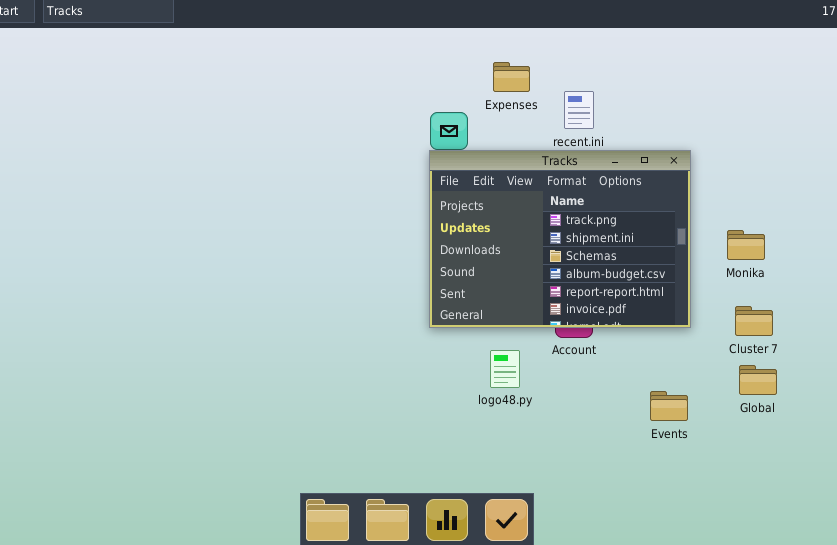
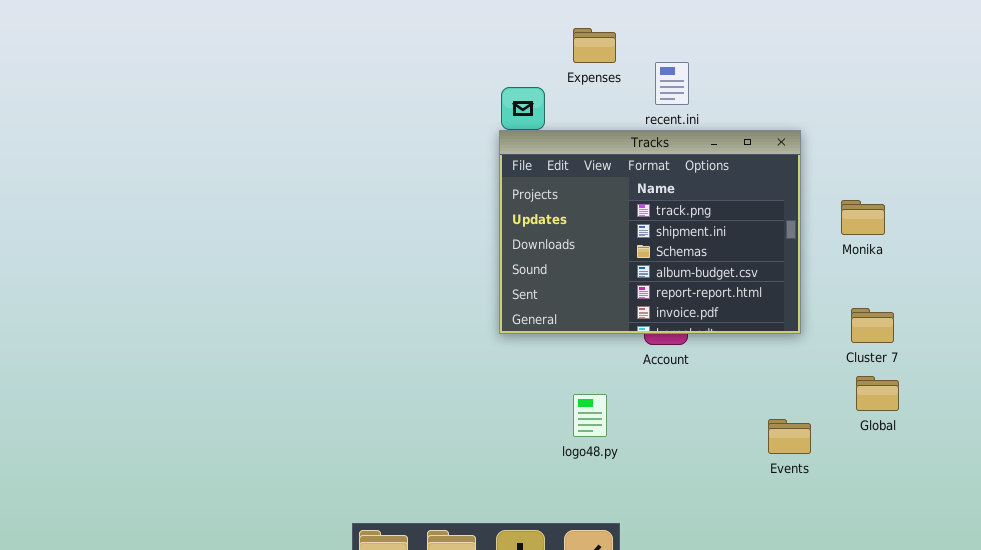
Monika: [727,230,765,260] -> [841,200,885,235], moved
logo48.py: [490,350,520,388] -> [573,394,607,437], moved
Events: [650,391,688,421] -> [768,419,811,454], moved

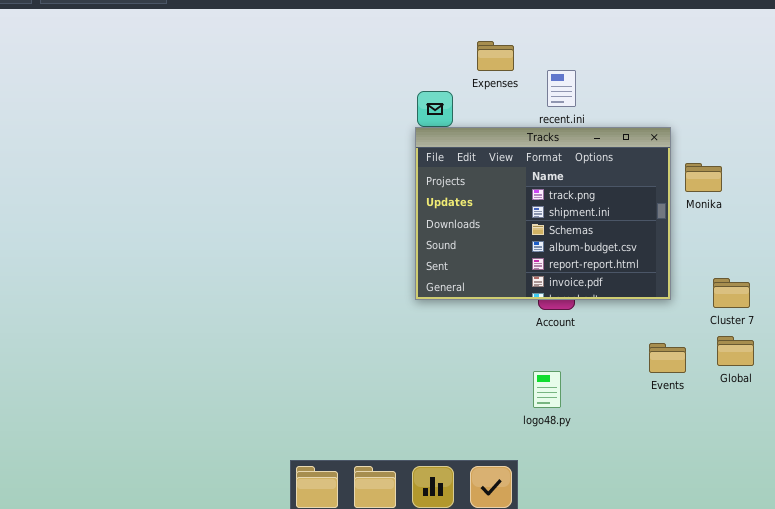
Monika: [841,200,885,235] -> [685,163,722,192], moved
logo48.py: [573,394,607,437] -> [533,371,561,408], moved
Events: [768,419,811,454] -> [649,343,686,373], moved

